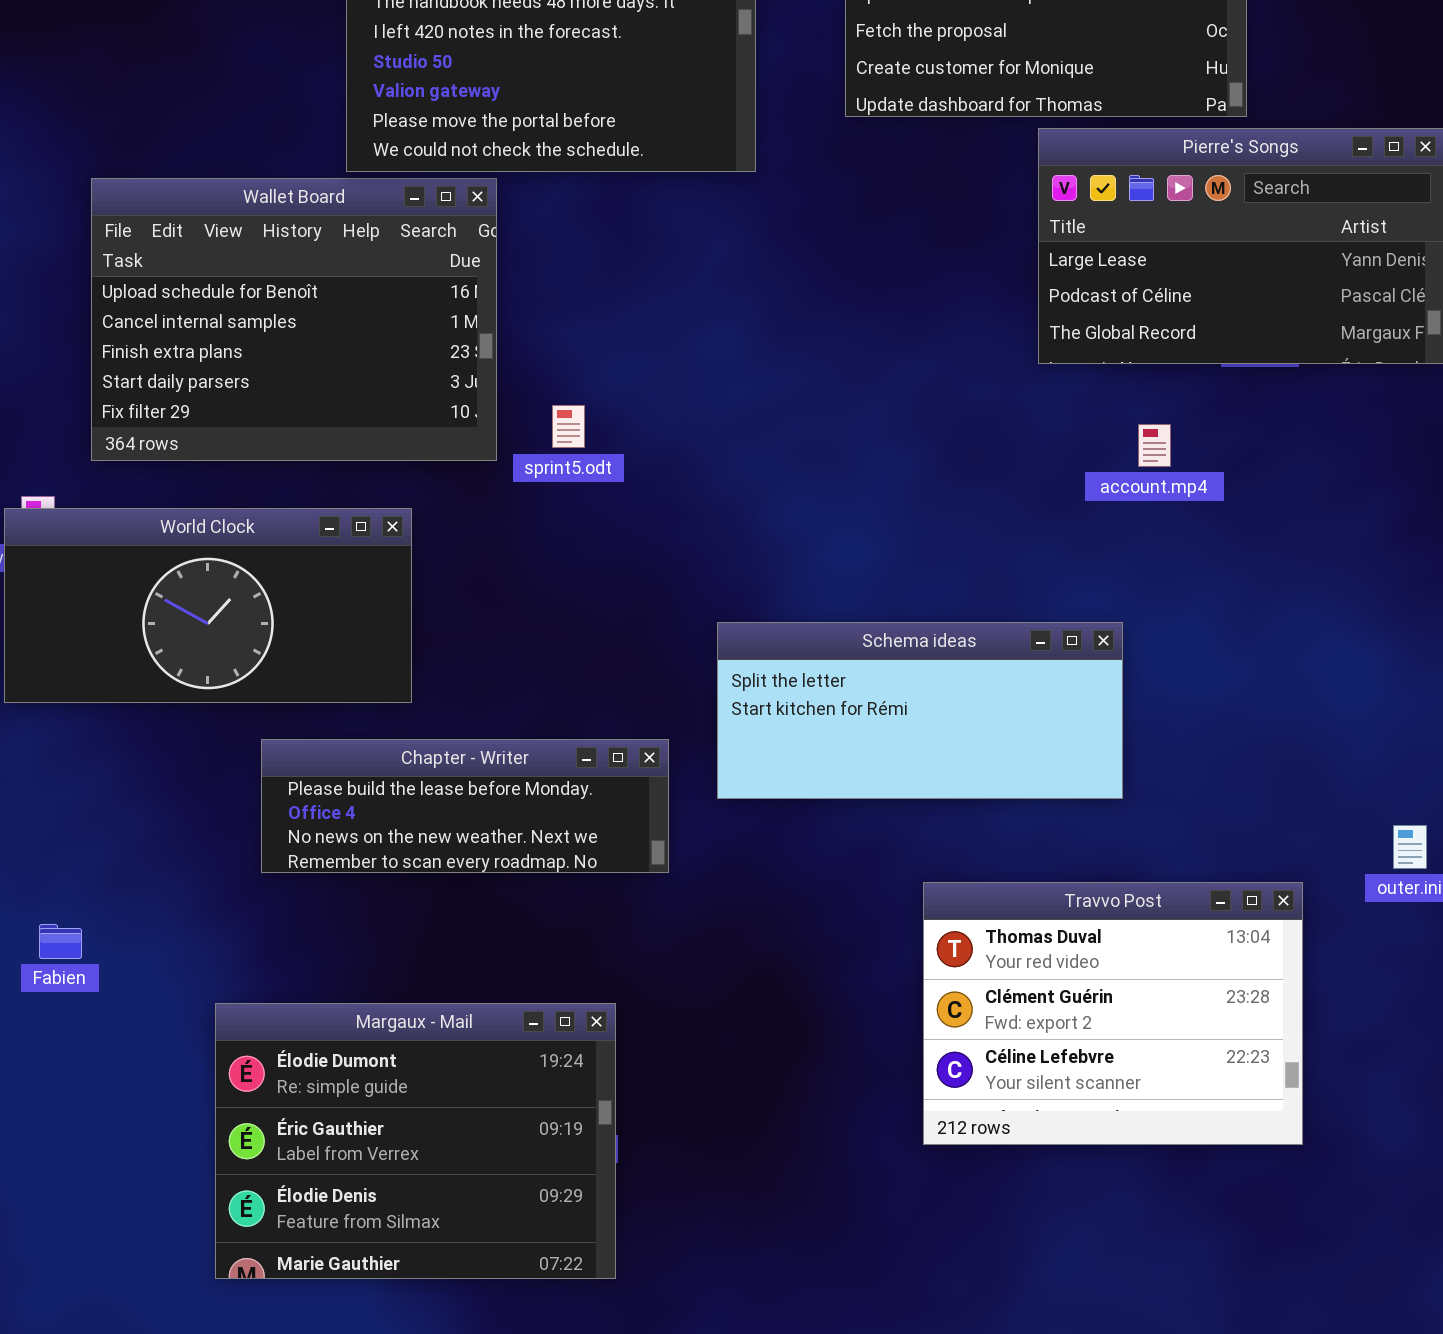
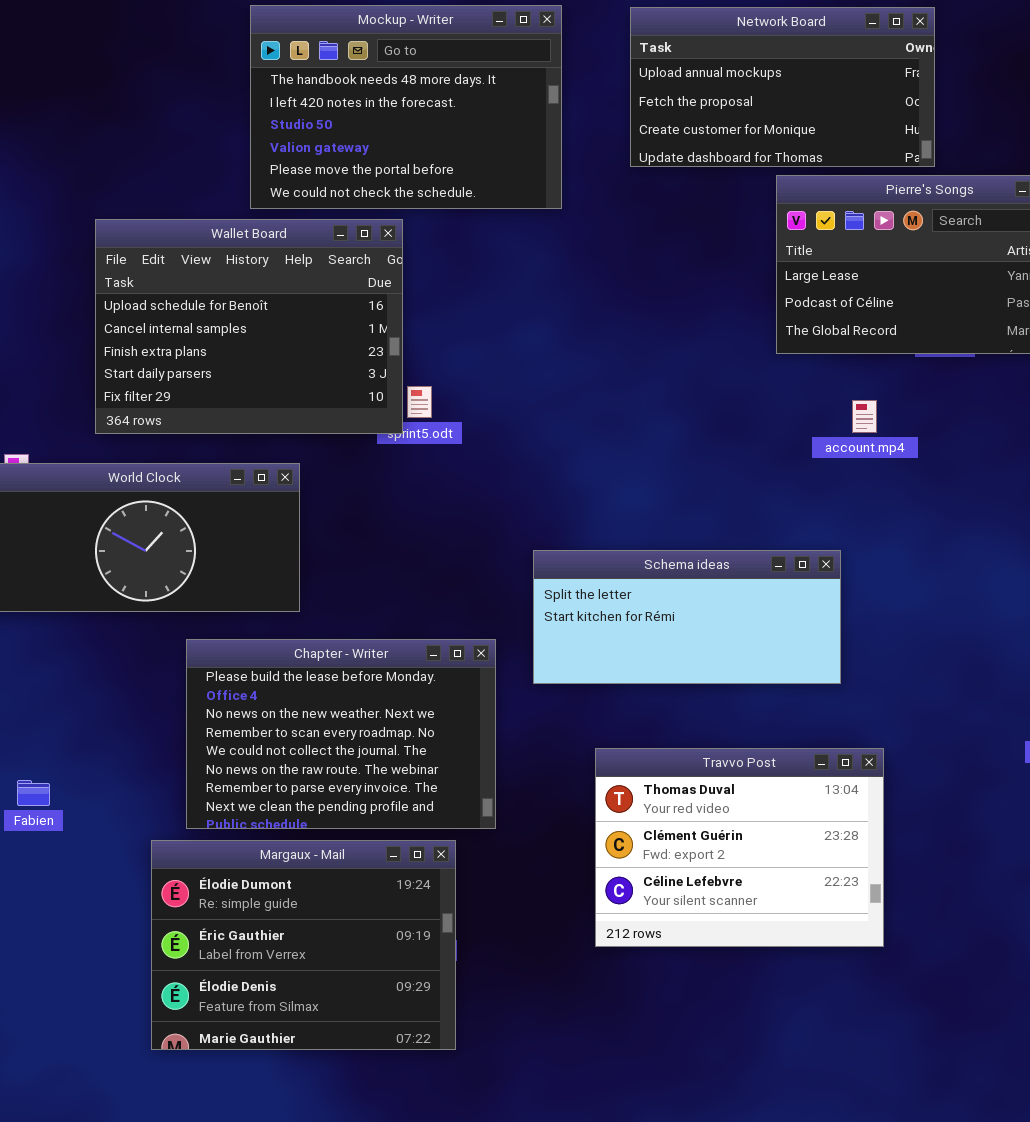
Wallet Board: [91,178,497,461] -> [95,219,403,434], moved
Chapter - Writer: [261,739,669,873] -> [186,639,496,829], resized
Travvo Post: [923,882,1303,1145] -> [595,748,884,947], moved

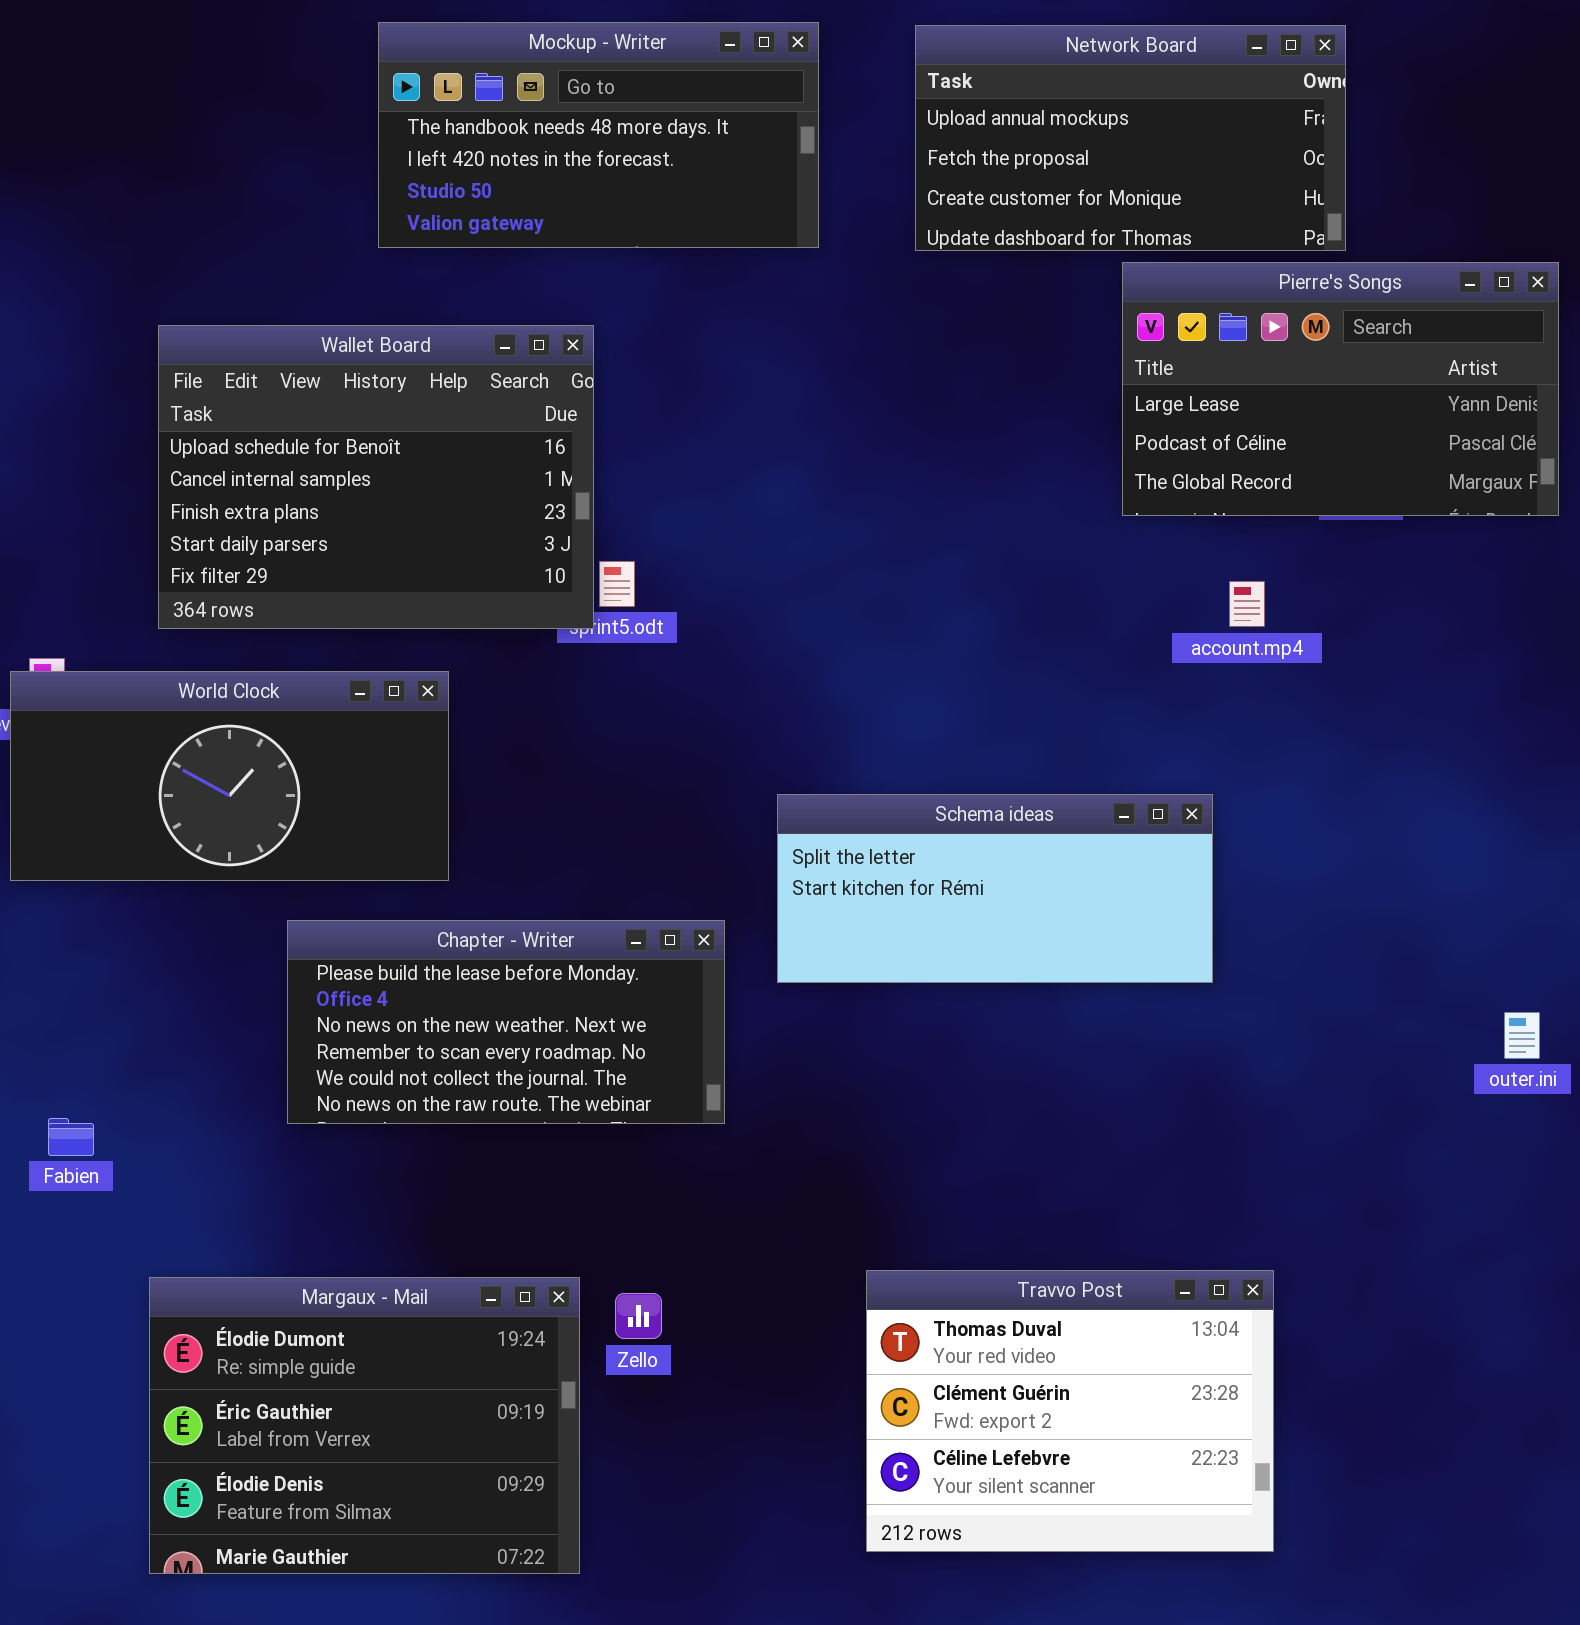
Mockup - Writer: [250,5,562,209] -> [378,22,819,248], resized
Chapter - Writer: [186,639,496,829] -> [287,920,725,1124], resized
Travvo Post: [595,748,884,947] -> [866,1270,1274,1552], moved
Margaux - Mail: [151,840,456,1050] -> [149,1277,580,1574], moved

